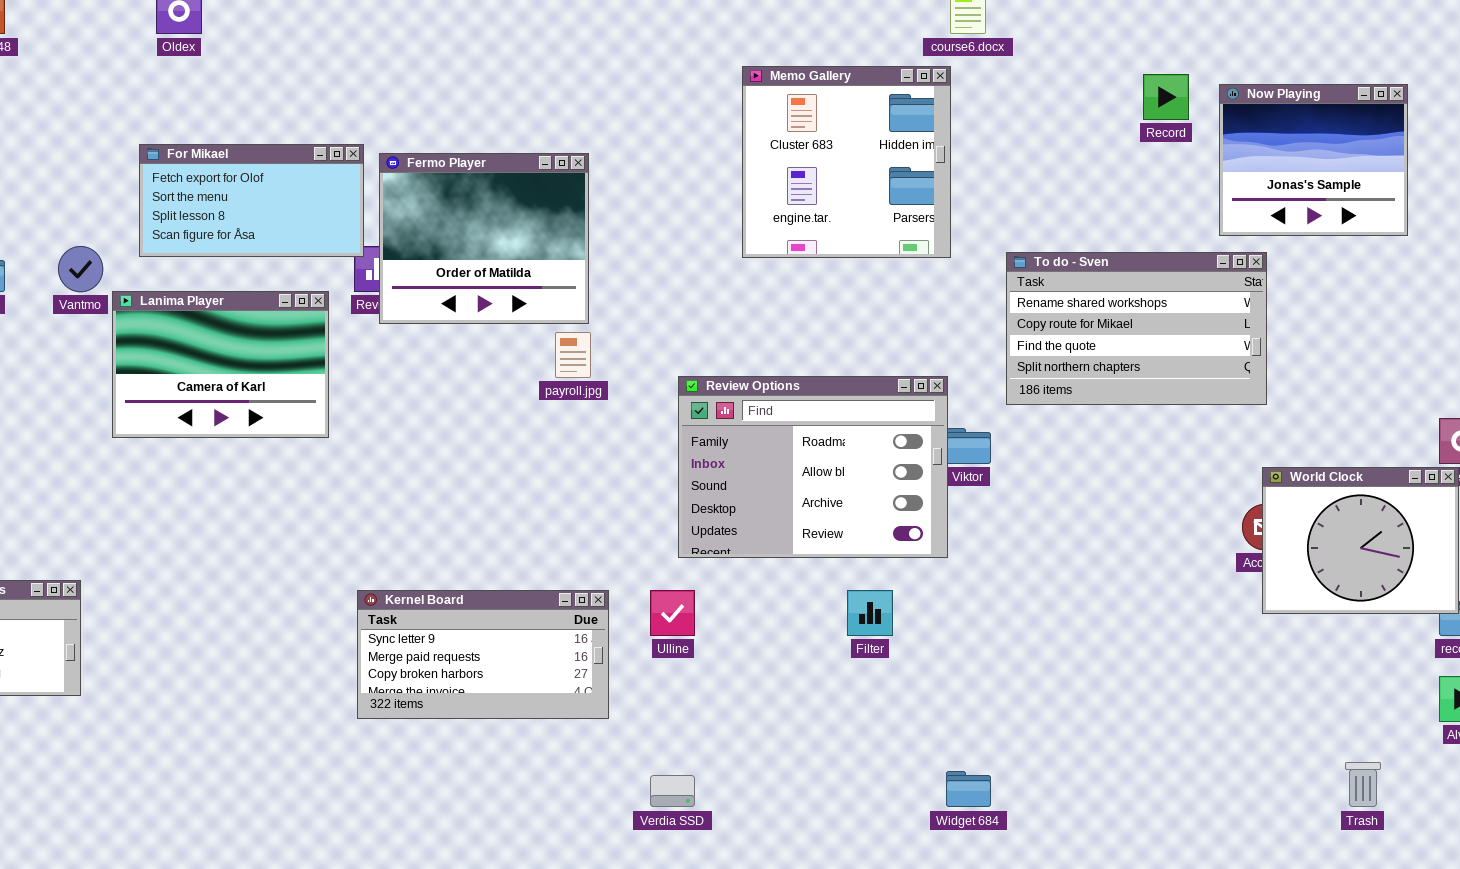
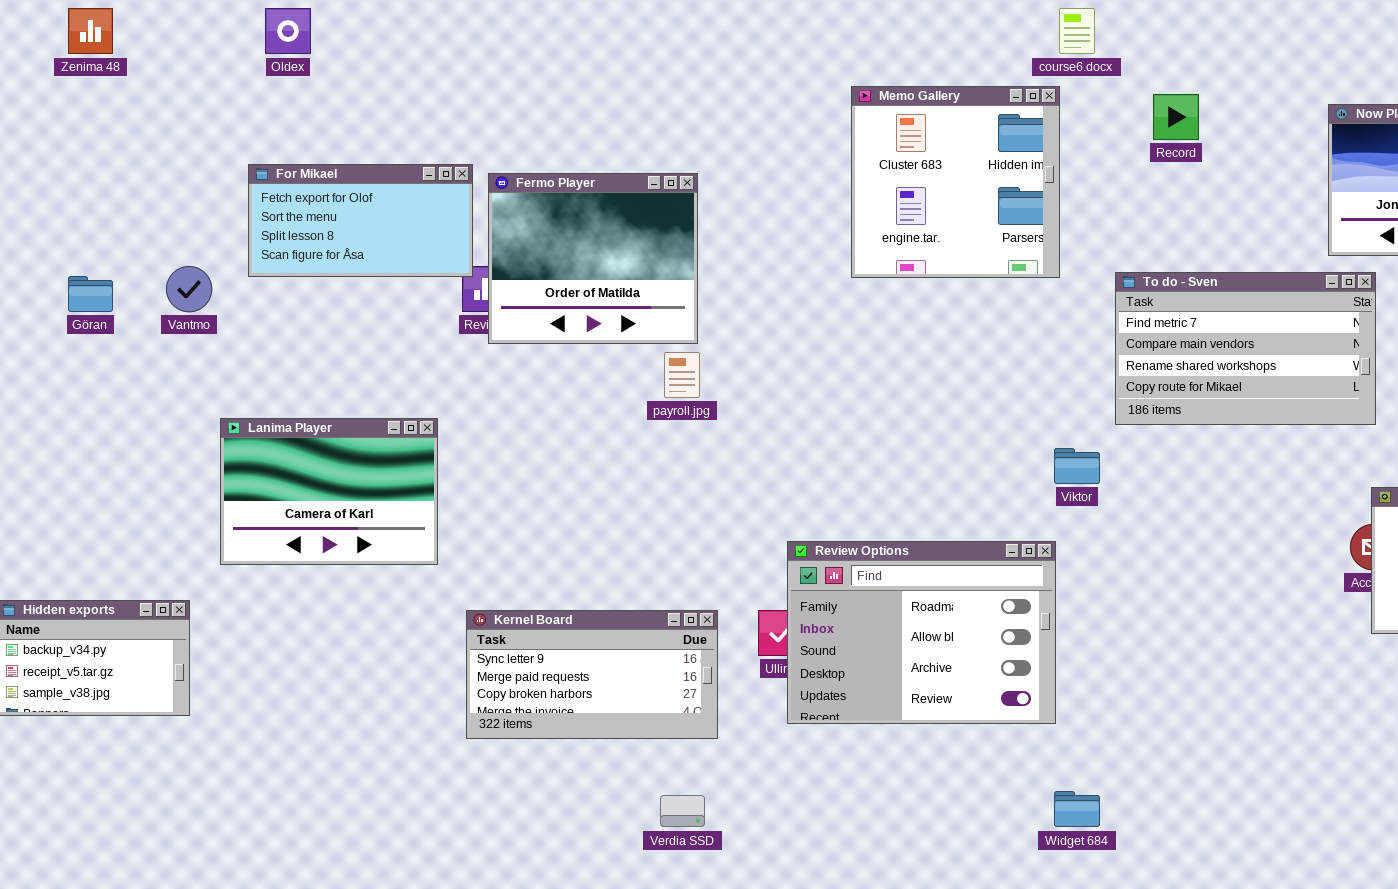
Record: [1143,74,1189,120] -> [1153,94,1199,140], moved
To do - Sven: [1006,252,1267,405] -> [1115,272,1376,425], scrolled up 2 rows
Lanima Player: [112,291,329,438] -> [220,418,438,565], moved
Review Options: [678,376,948,558] -> [787,541,1056,724], moved
Verdia SSD: [650,775,695,807] -> [660,795,705,827], moved

